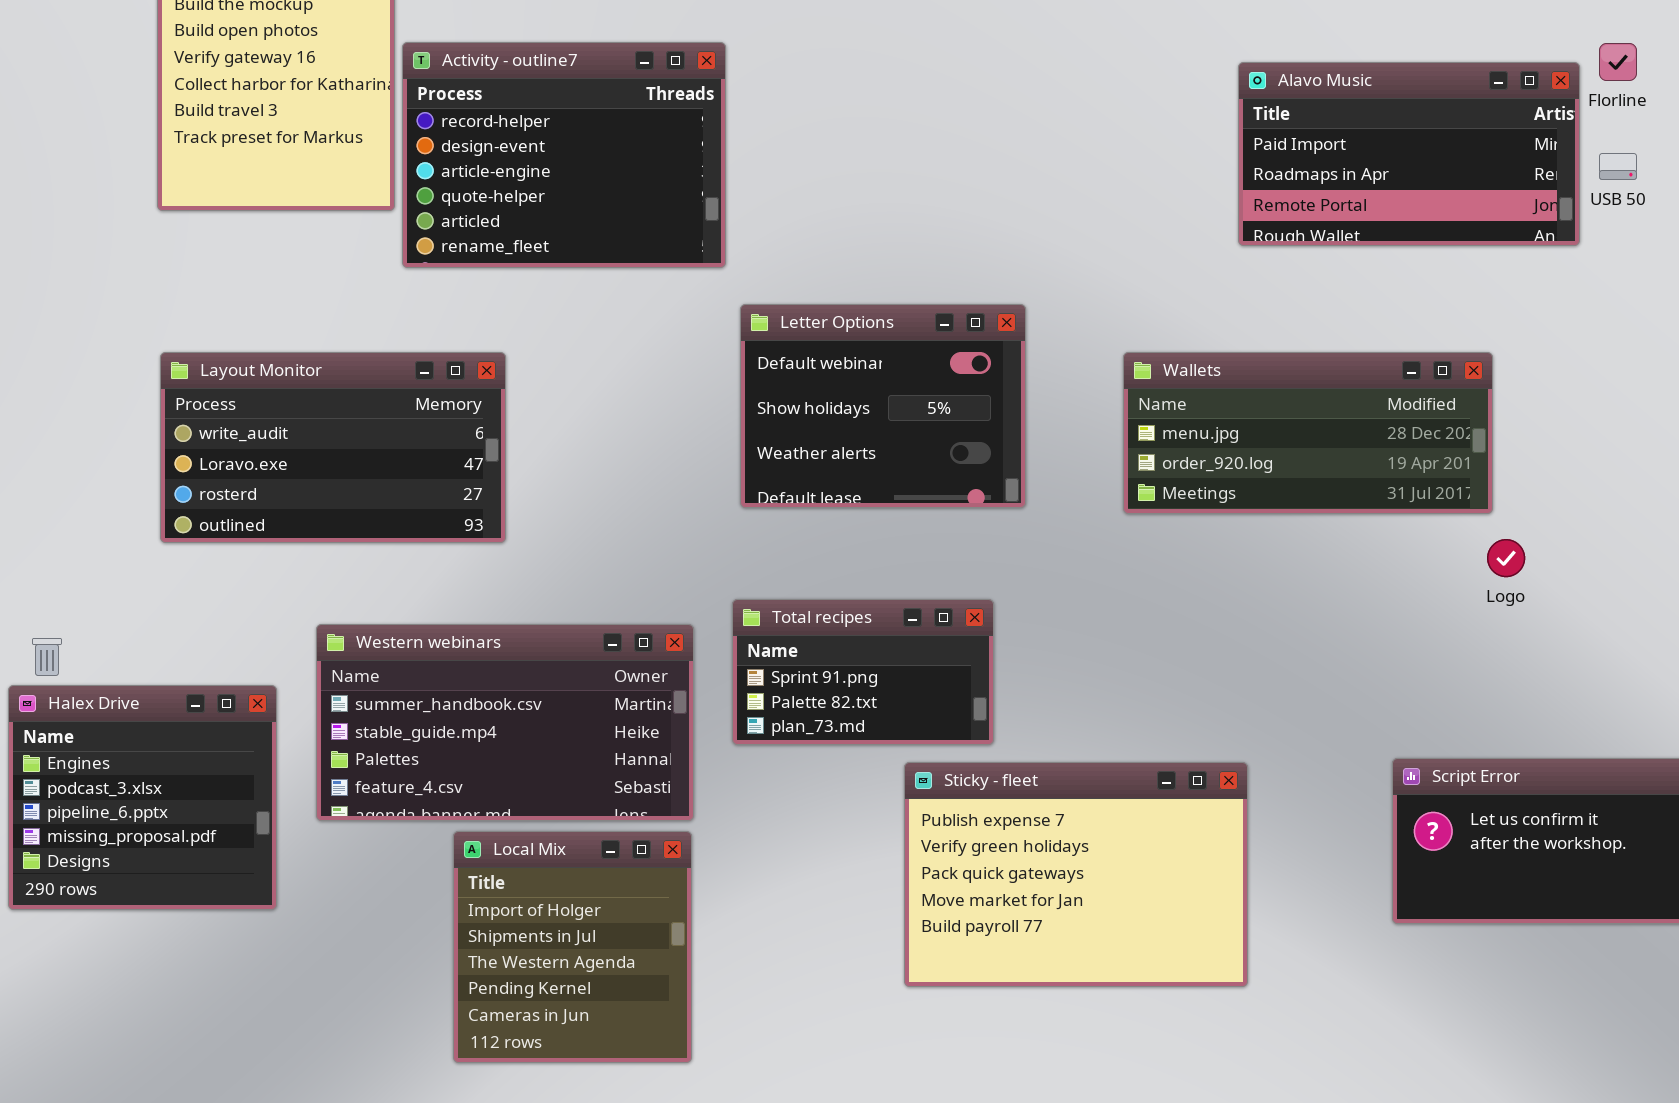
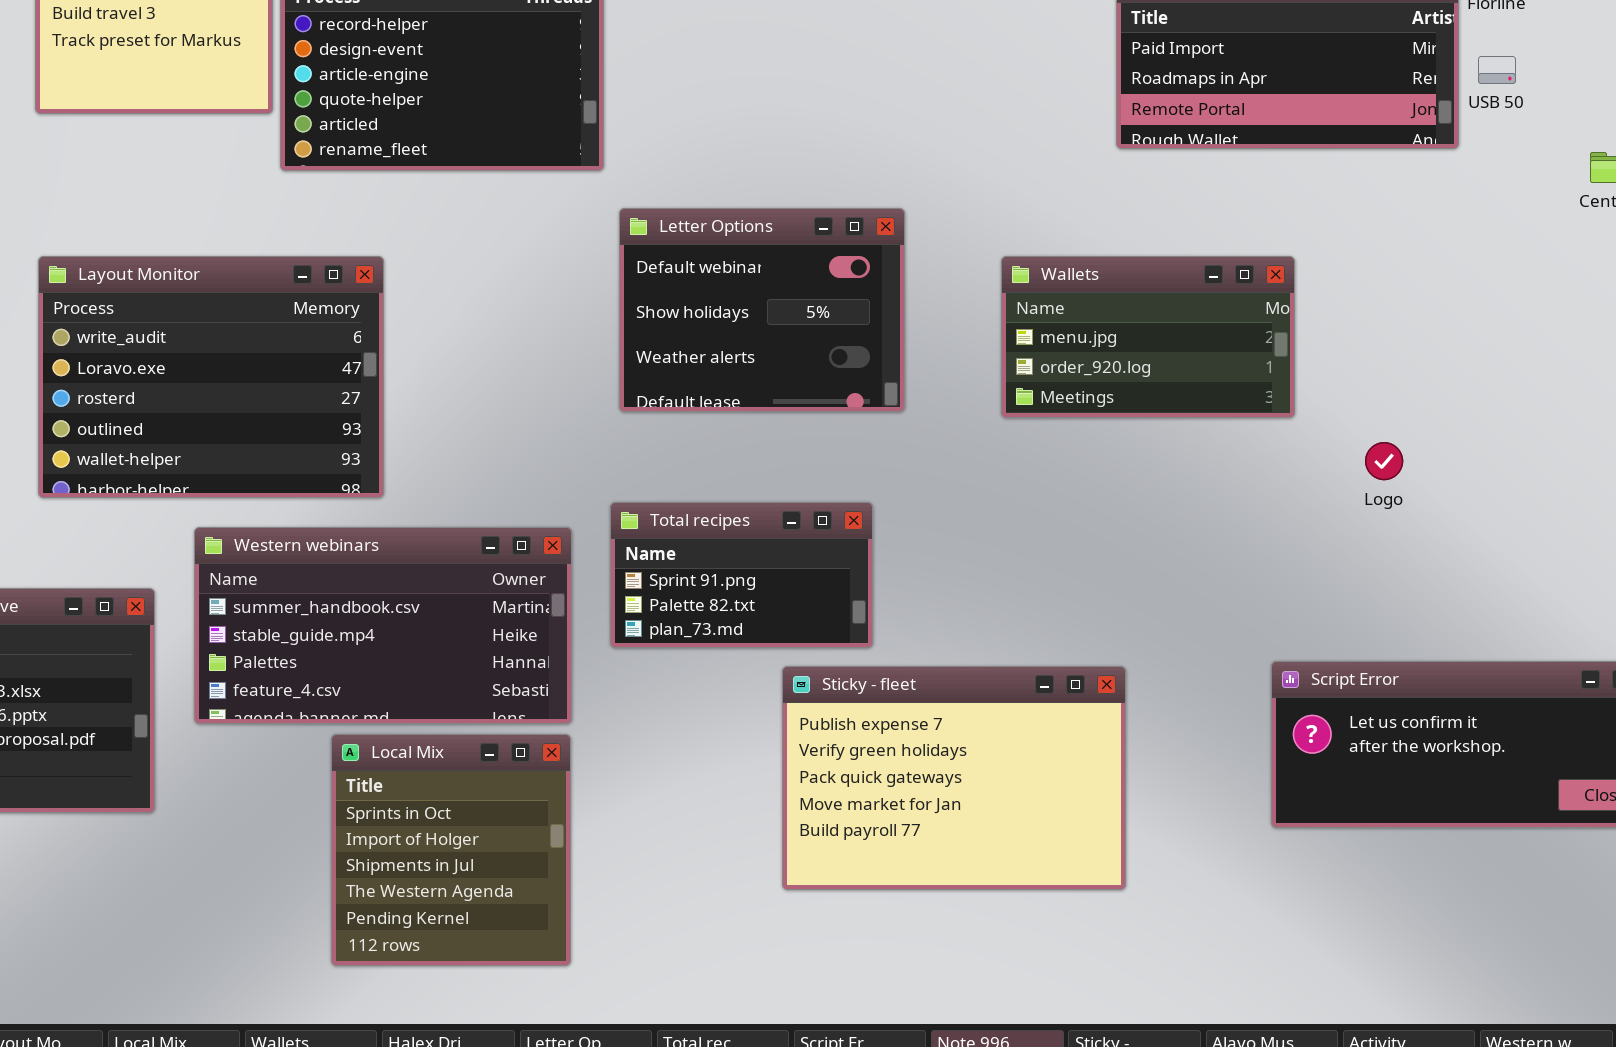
Layout Monitor: [160,352,506,543] -> [38,256,384,498], resized
Wallets: [1123,352,1493,514] -> [1001,256,1295,418], resized
Local Mix: [453,831,692,1063] -> [331,734,571,966], scrolled up 1 row

